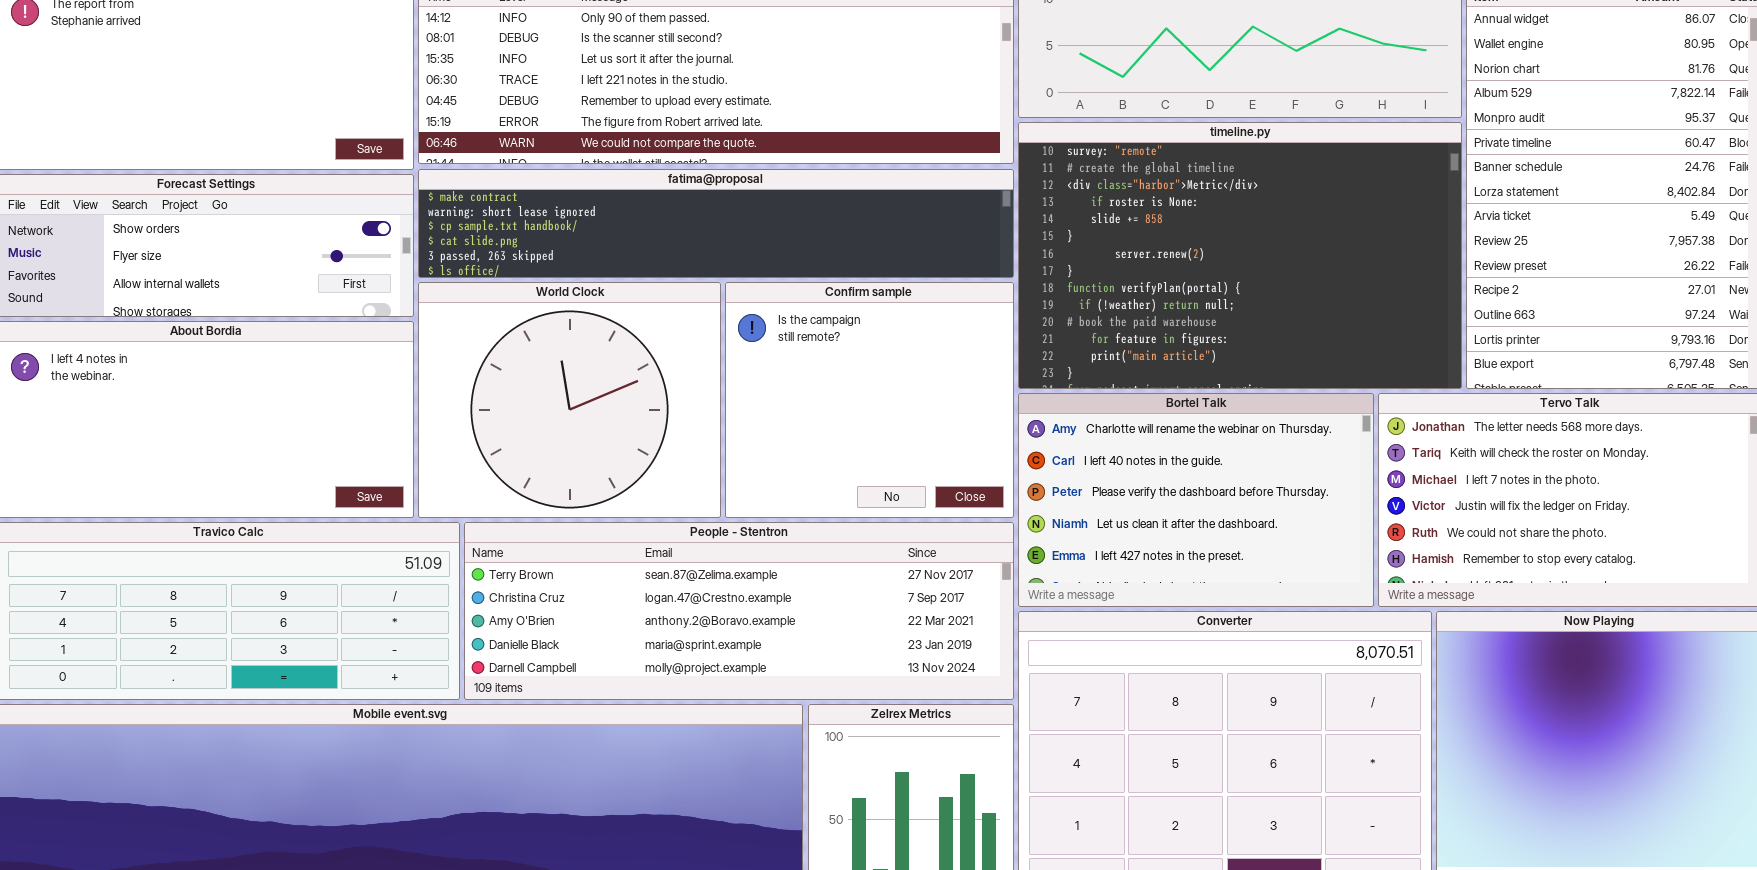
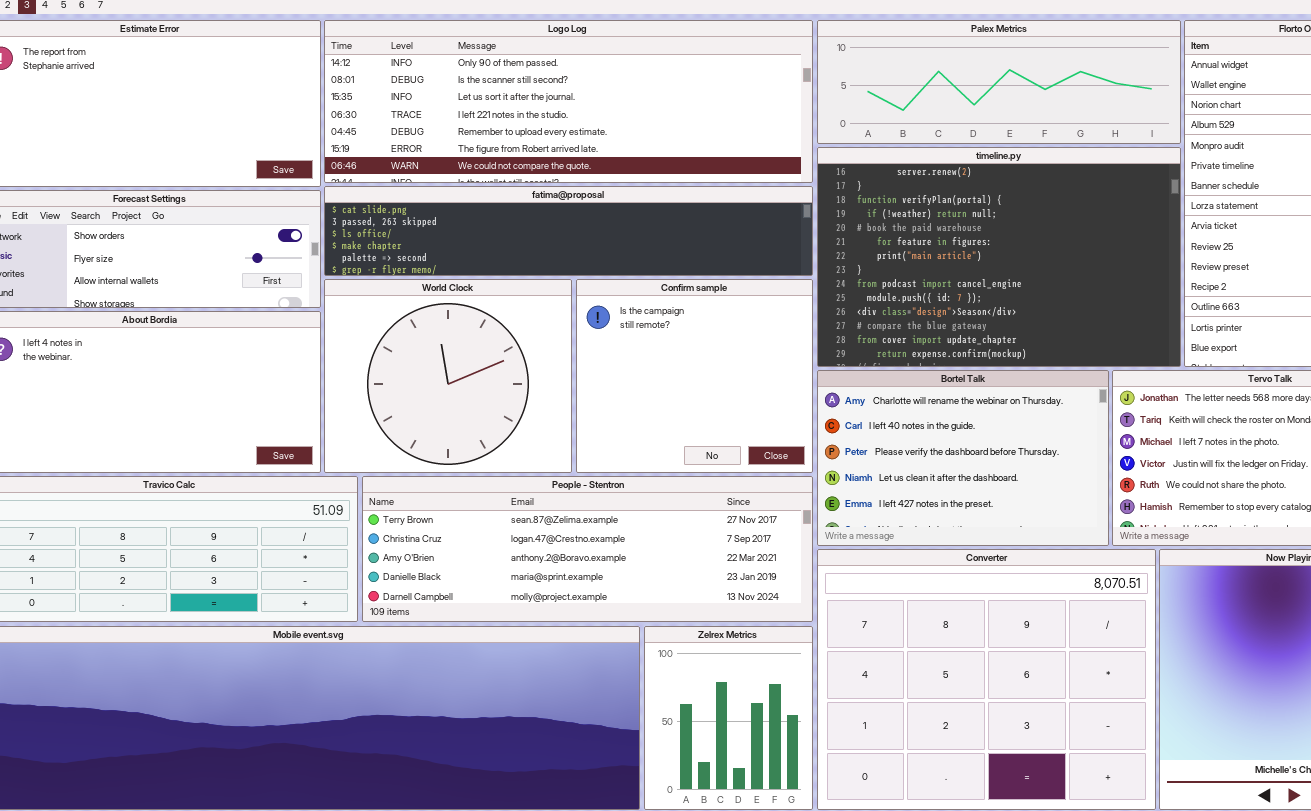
timeline.py: [1018,122,1462,389] -> [817,147,1181,367], scrolled down 6 rows
fatima@proposal: [418,169,1014,278] -> [324,186,813,276], scrolled down 3 rows

